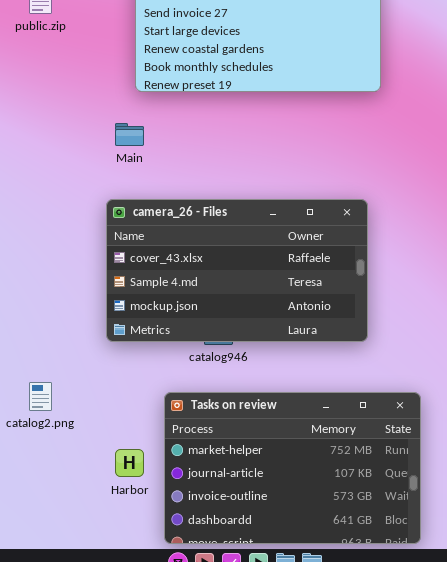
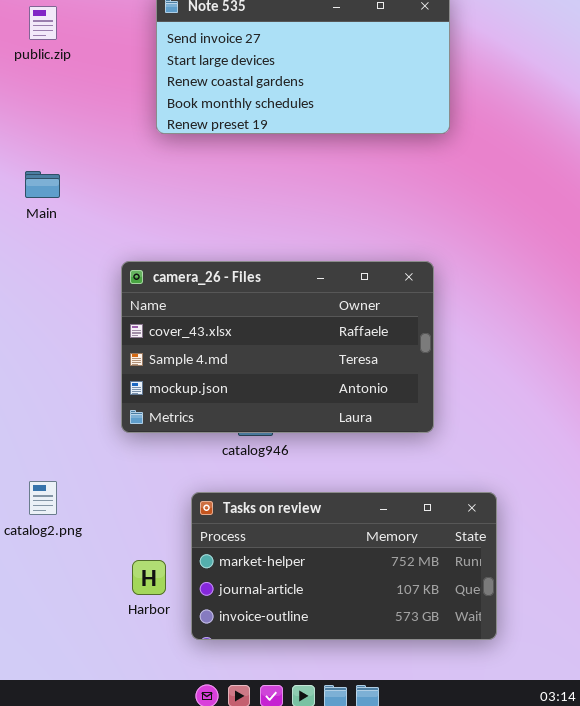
Main: [115,123,144,146] -> [25,171,60,198], moved
Tasks on review: [164,392,421,544] -> [191,492,497,640], resized

